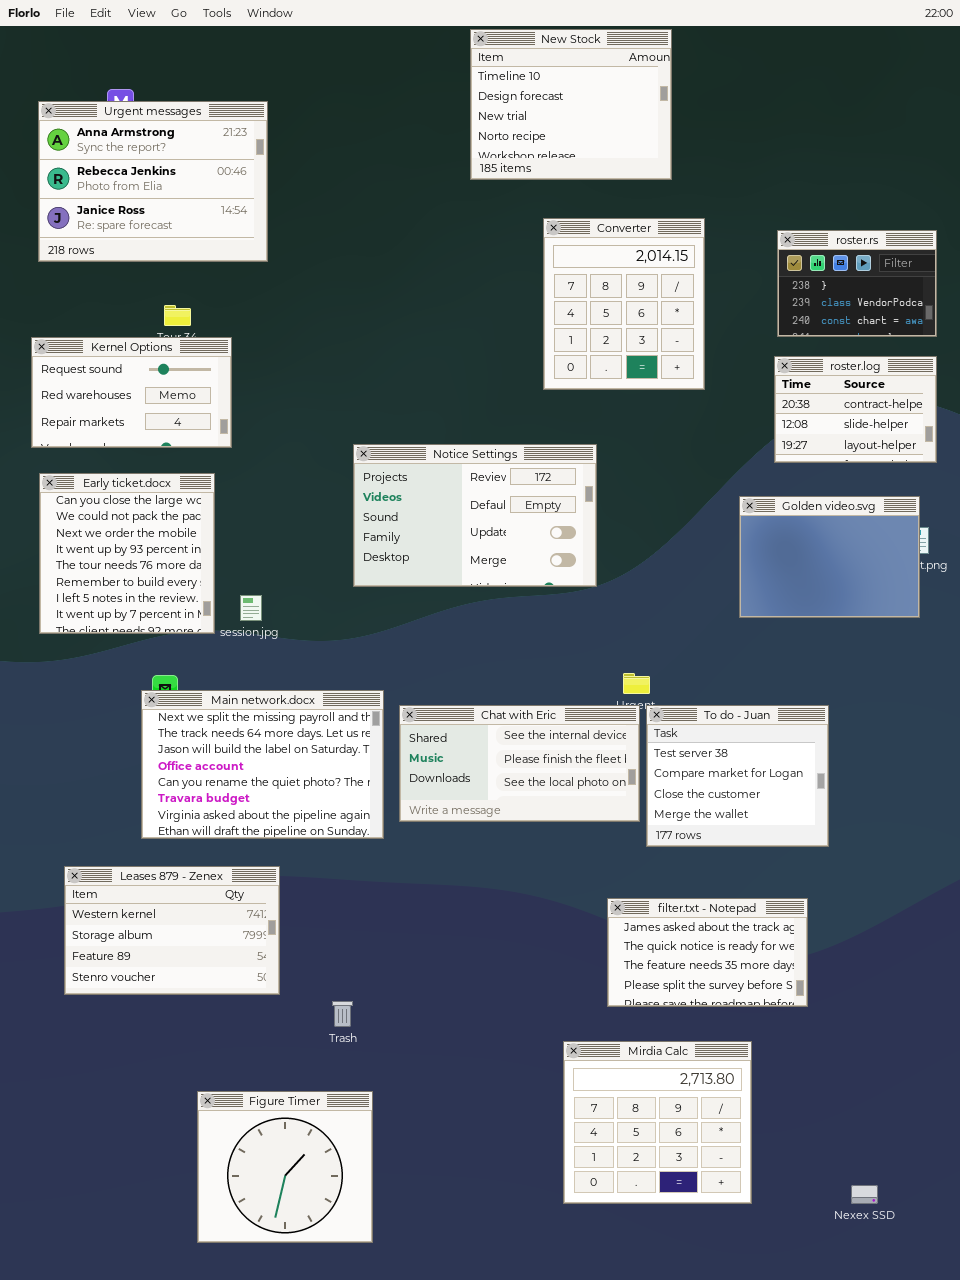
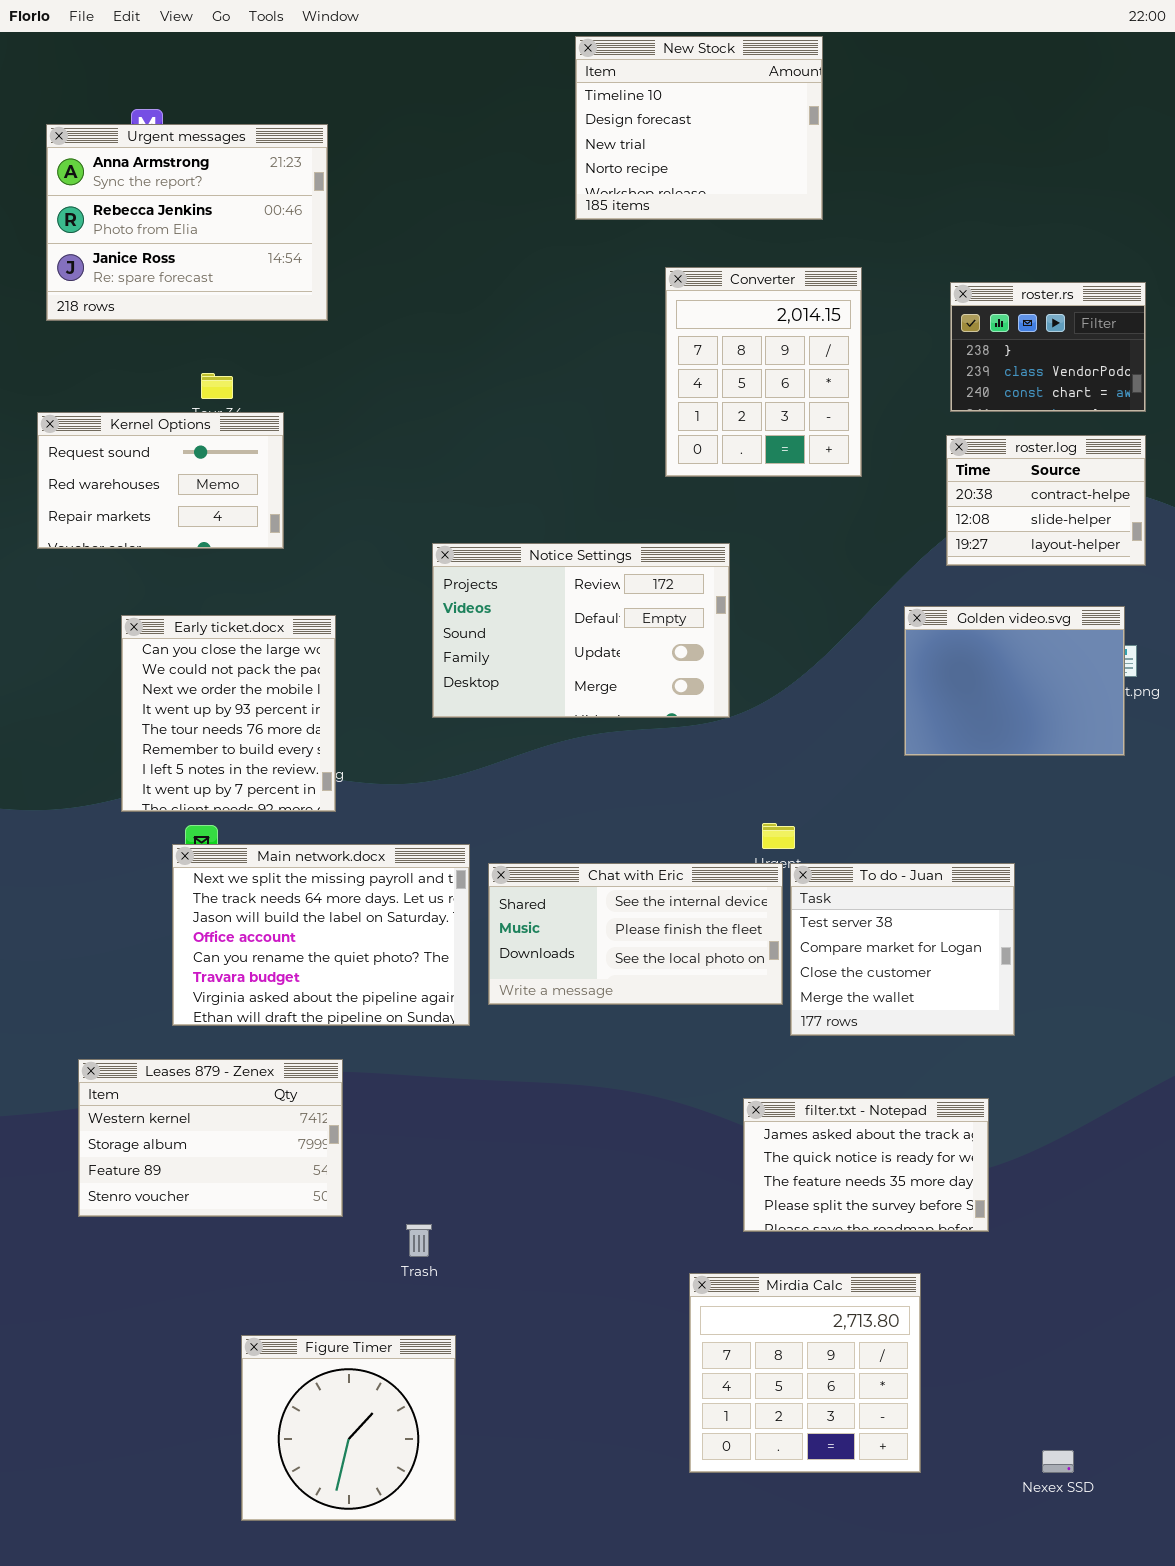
Early ticket.docx: [39,473,215,634] -> [121,615,336,812], moved

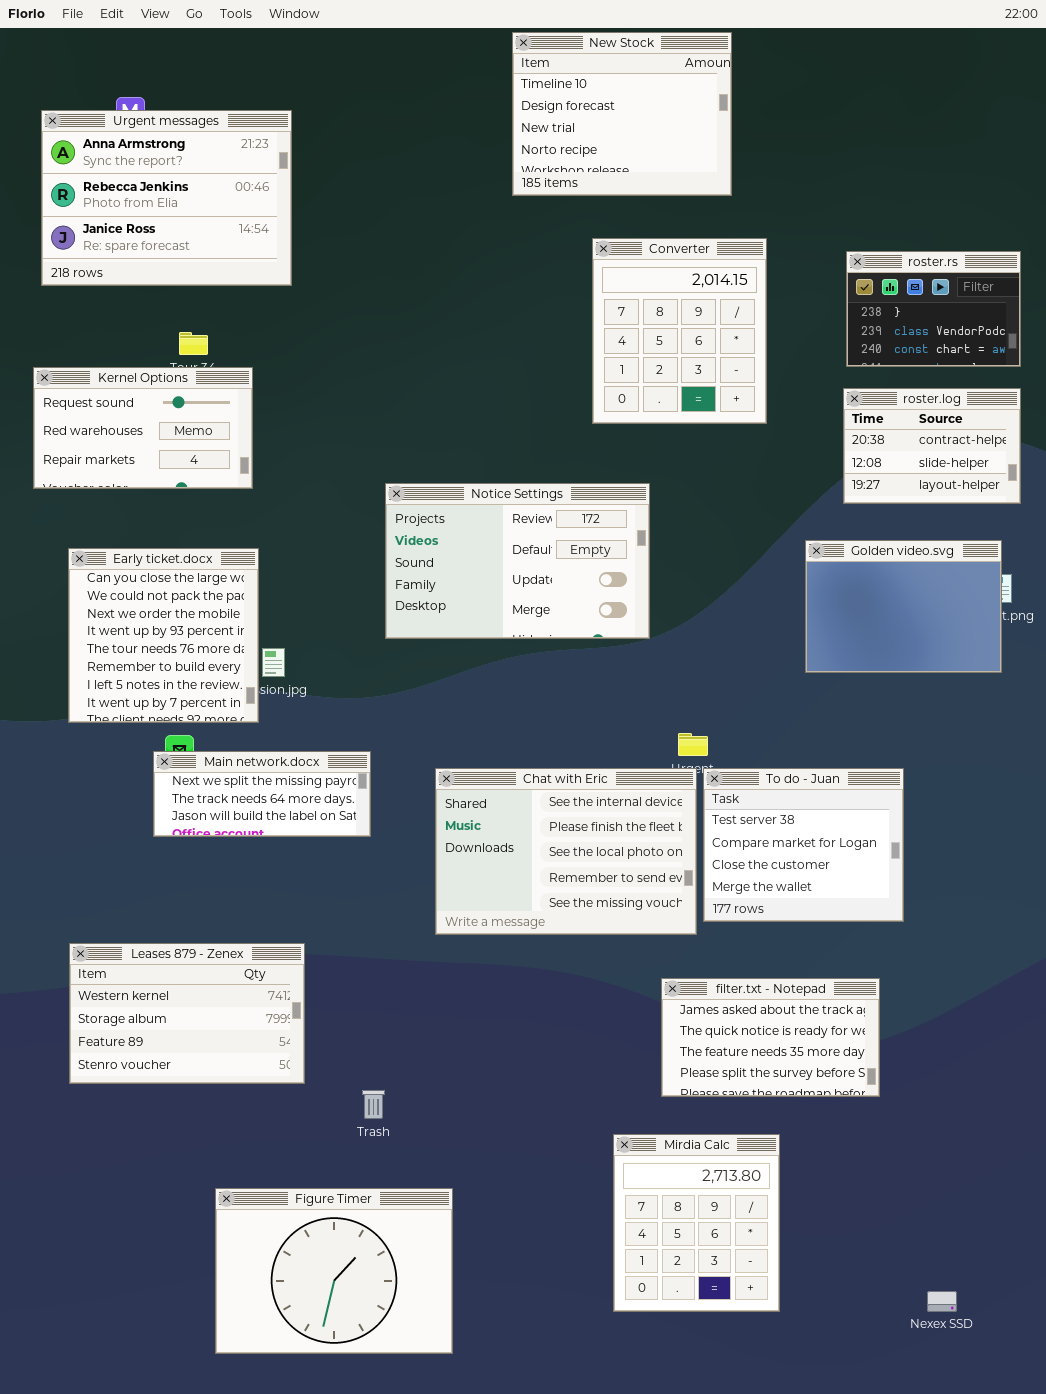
Early ticket.docx: [121,615,336,812] -> [68,548,259,723], moved
Main network.docx: [172,844,470,1026] -> [153,751,371,837], resized
Chat with Eric: [488,863,783,1005] -> [435,768,697,935], resized
Mirdia Calc: [689,1273,921,1473] -> [613,1134,780,1312], resized
Figure Timer: [241,1335,456,1521] -> [215,1188,453,1354], resized

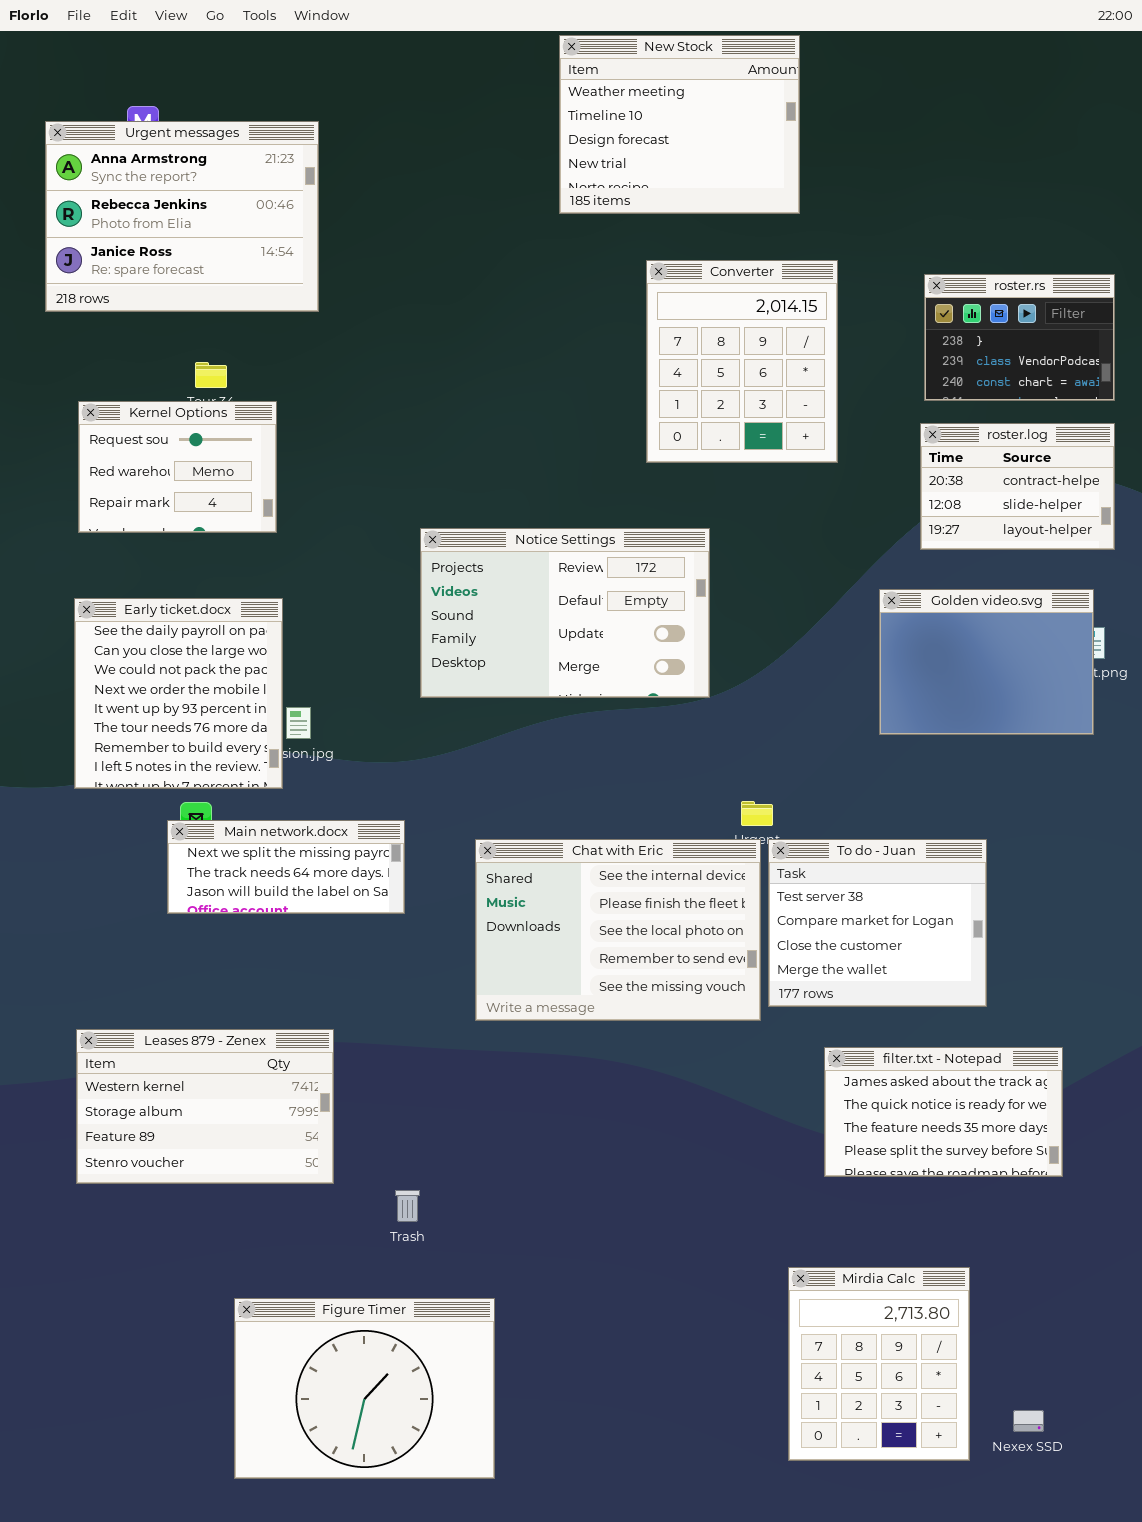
New Stock: [512,32,732,196] -> [559,35,800,214], scrolled up 1 row
Kernel Options: [33,367,253,489] -> [78,401,277,533], resized
Early ticket.docx: [68,548,259,723] -> [74,598,283,789], scrolled up 1 row
filter.txt - Notepad: [661,978,880,1097] -> [824,1047,1063,1177], moved
Mirdia Calc: [613,1134,780,1312] -> [788,1267,970,1461], moved

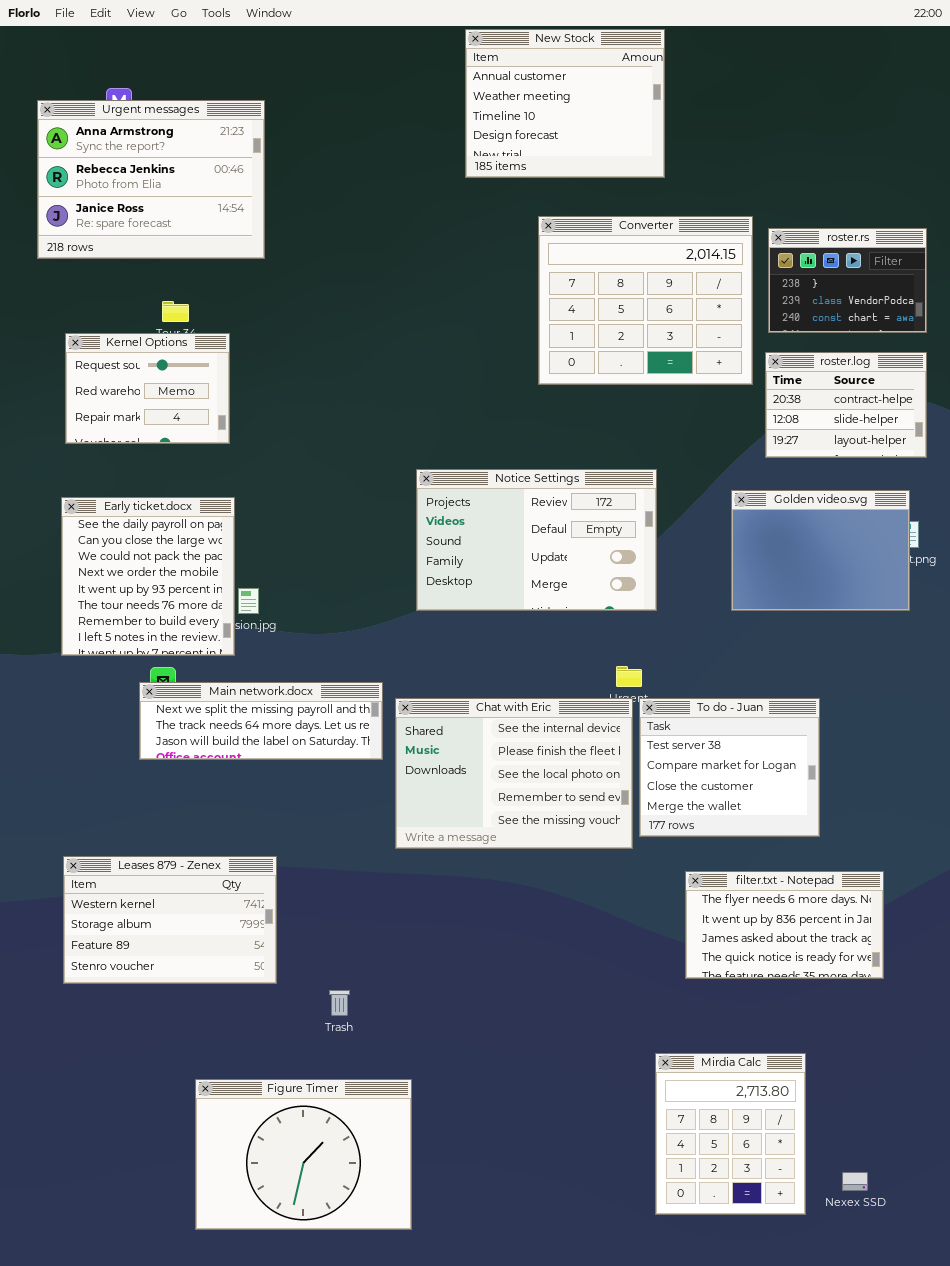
New Stock: [559,35,800,214] -> [465,29,665,178], scrolled up 1 row
Converter: [646,260,838,463] -> [538,216,753,385], resized
Notice Settings: [420,528,710,698] -> [416,469,657,611], moved
Main network.docx: [167,820,405,914] -> [139,682,383,760], resized
filter.txt - Notepad: [824,1047,1063,1177] -> [685,871,884,979], scrolled up 2 rows

